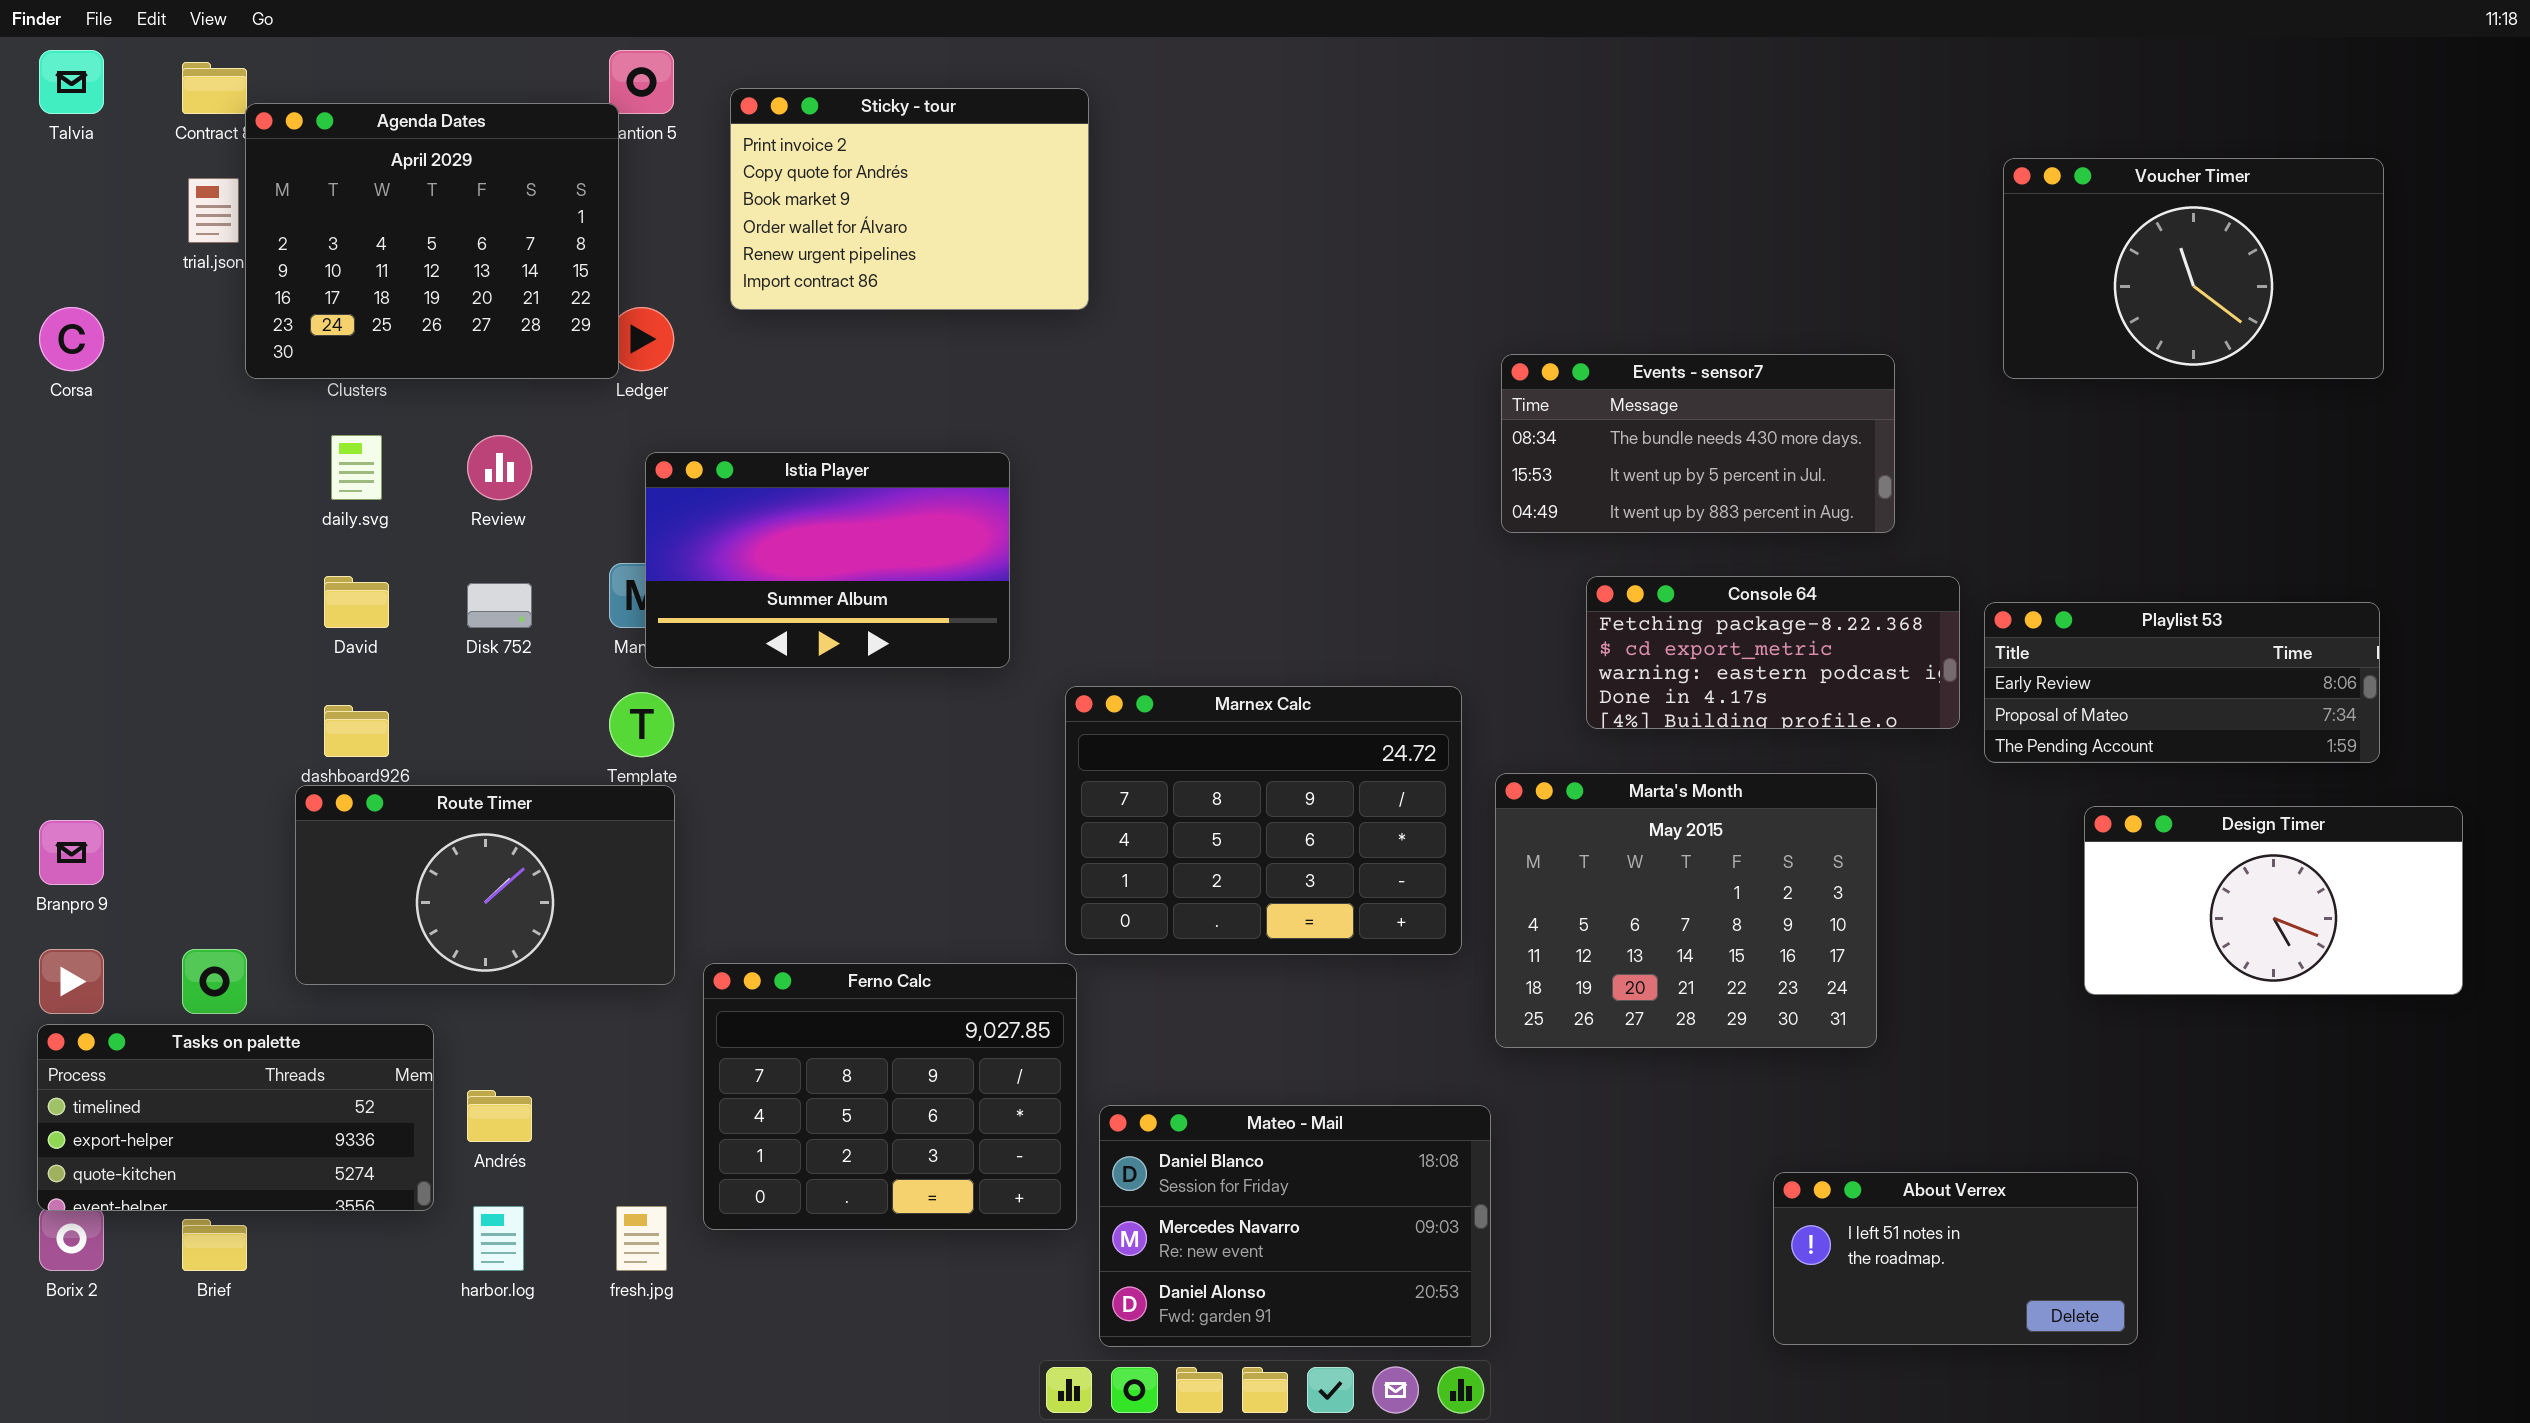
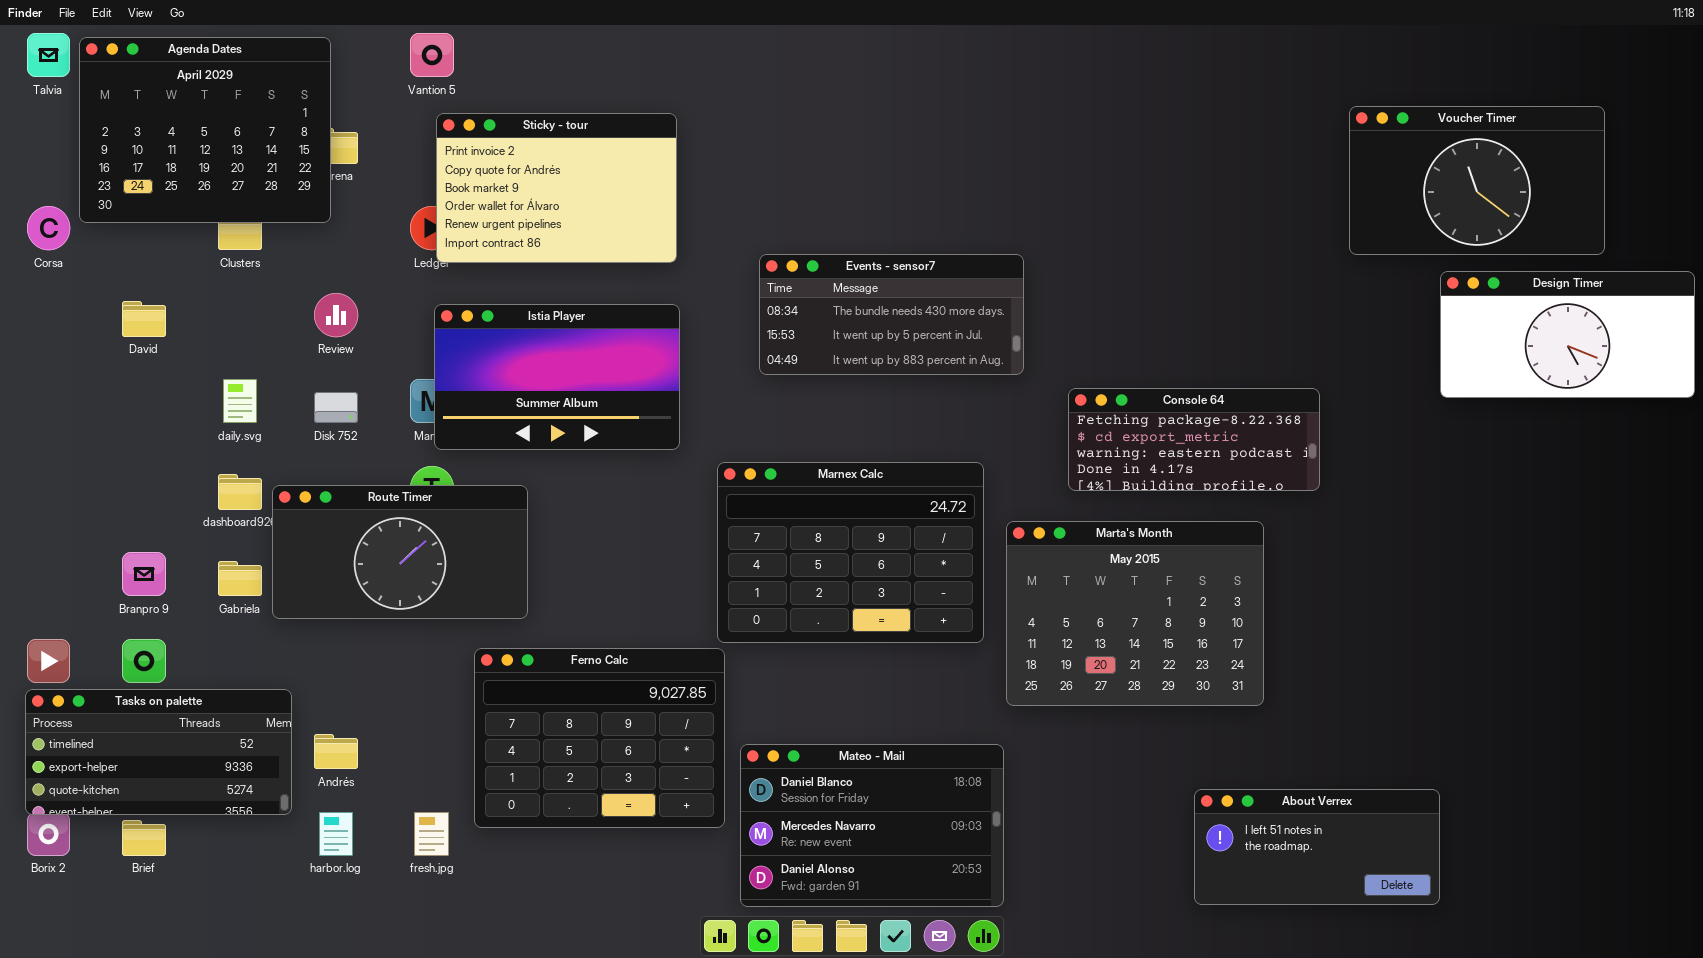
Sticky - tour: [730,88,1089,310] -> [436,113,677,263], moved
Agenda Dates: [245,103,619,379] -> [79,37,331,223], moved
Events - sensor7: [1501,354,1895,533] -> [759,254,1024,375], moved
daily.svg: [331,435,382,500] -> [223,379,257,423], moved
David: [324,576,389,628] -> [122,301,166,337], moved
Playlist 53: [1984,602,2380,763] -> none, closed
Route Timer: [295,785,675,985] -> [272,485,528,619], moved
Design Timer: [2084,806,2463,995] -> [1440,271,1695,398], moved
Branpro 9: [39,820,104,885] -> [122,552,166,596], moved

